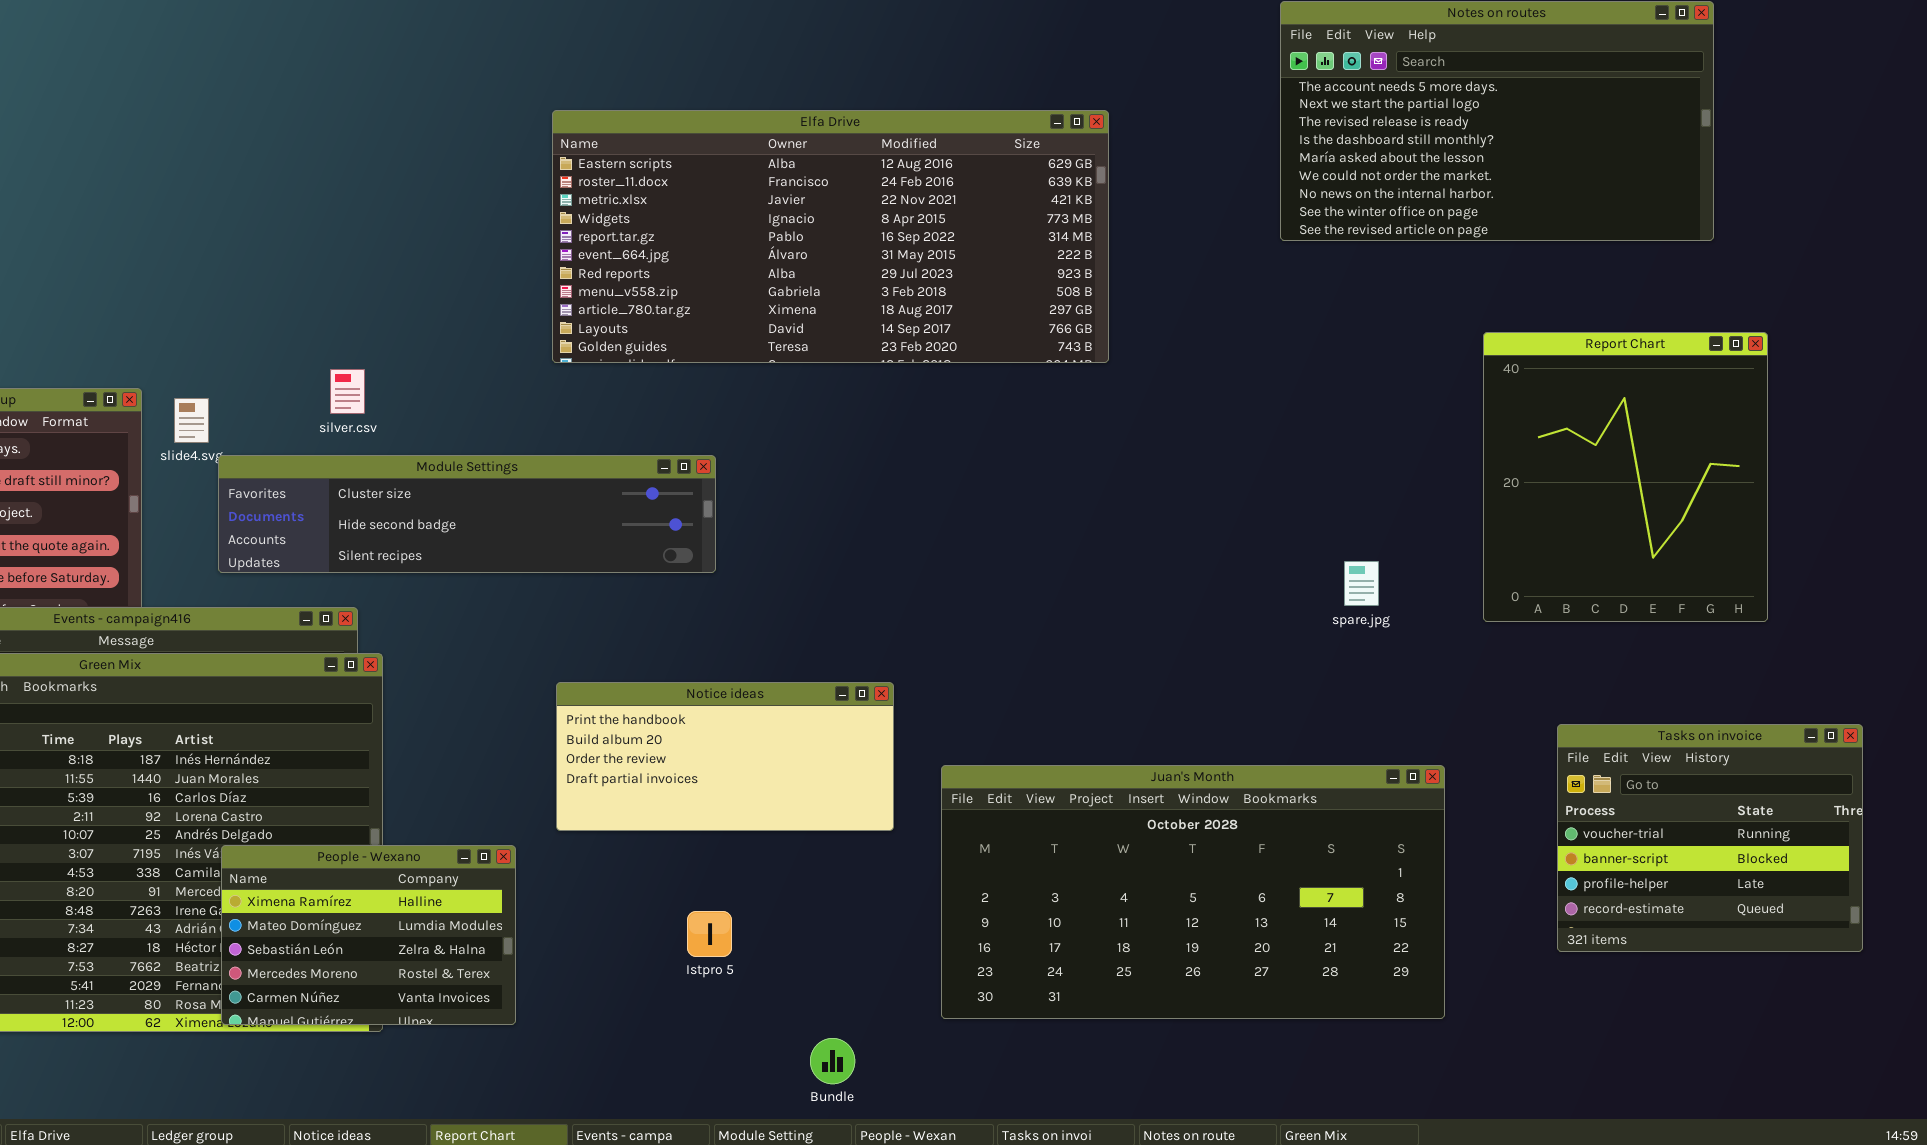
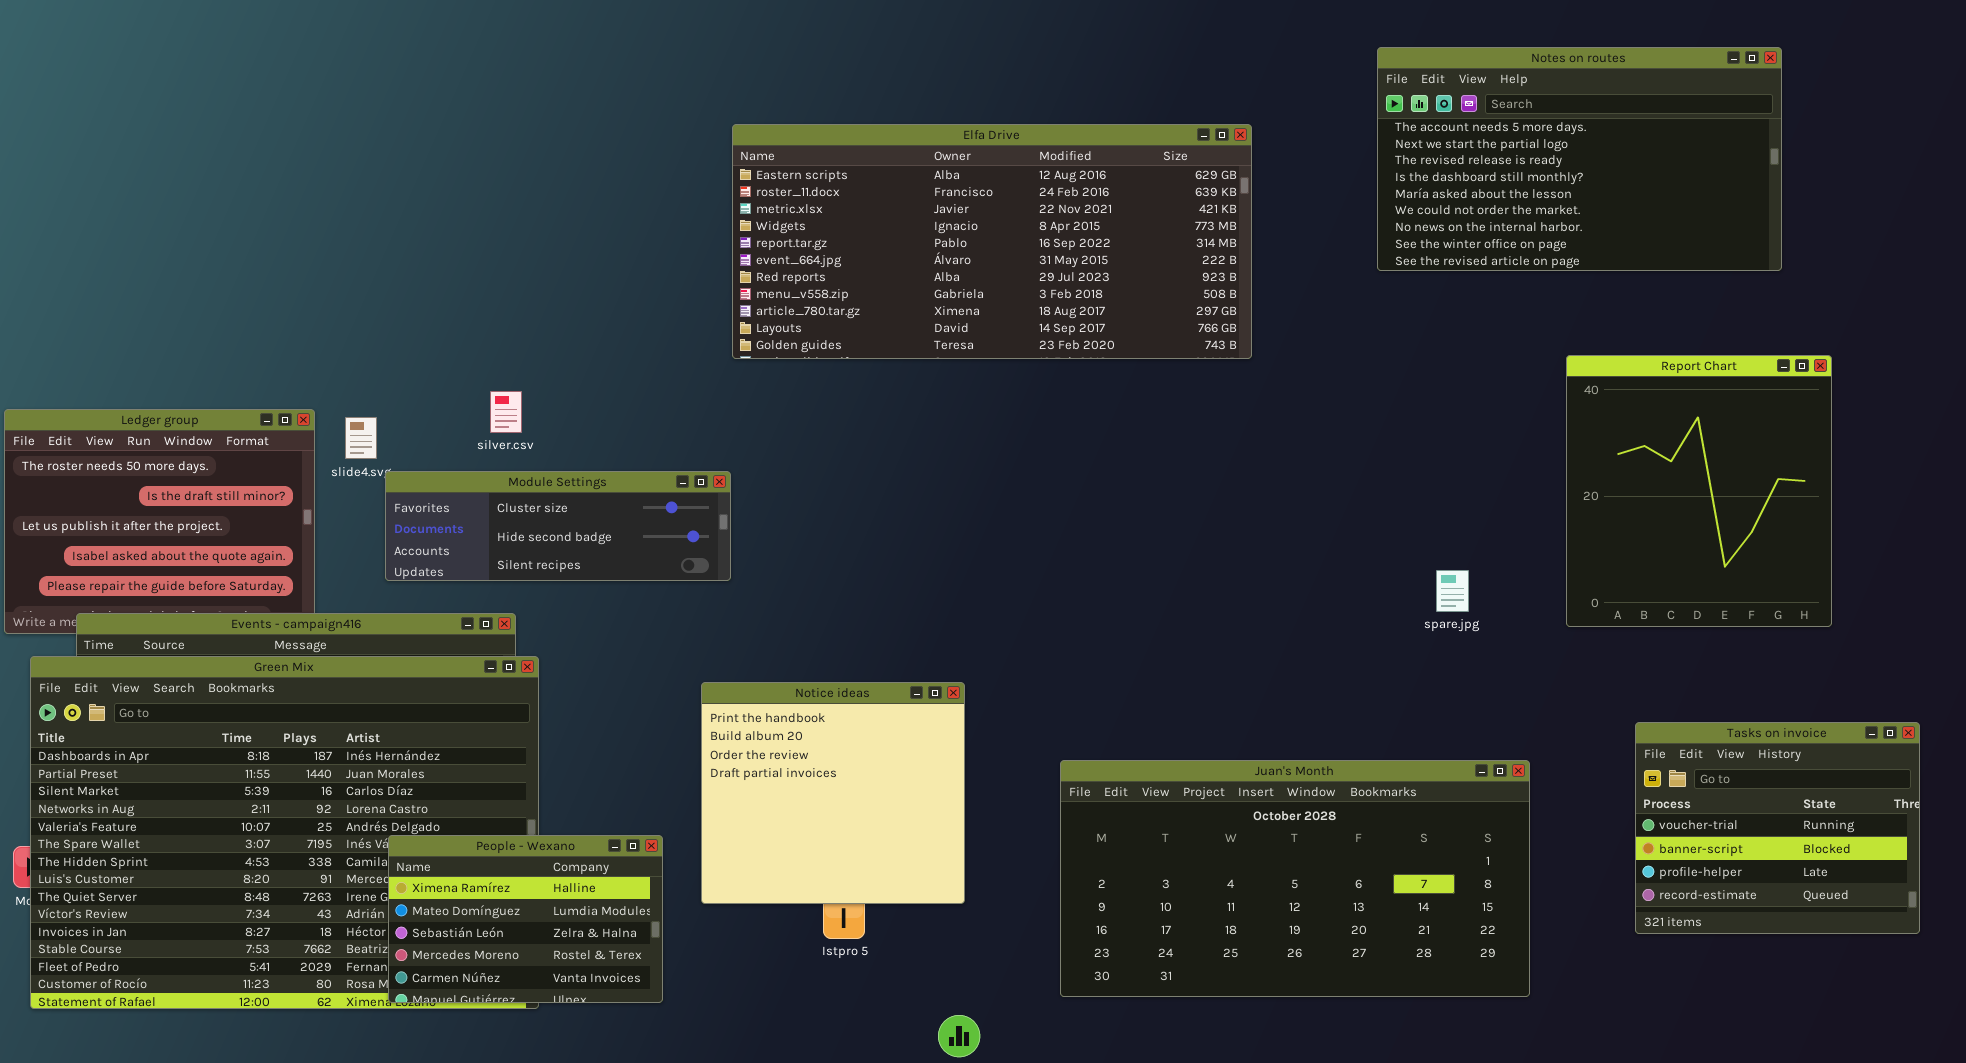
Elfa Drive: [552,110,1109,363] -> [732,124,1252,359], moved
Module Settings: [218,455,716,573] -> [385,471,731,581], resized
Notice ideas: [556,682,894,831] -> [701,682,965,904], resized

